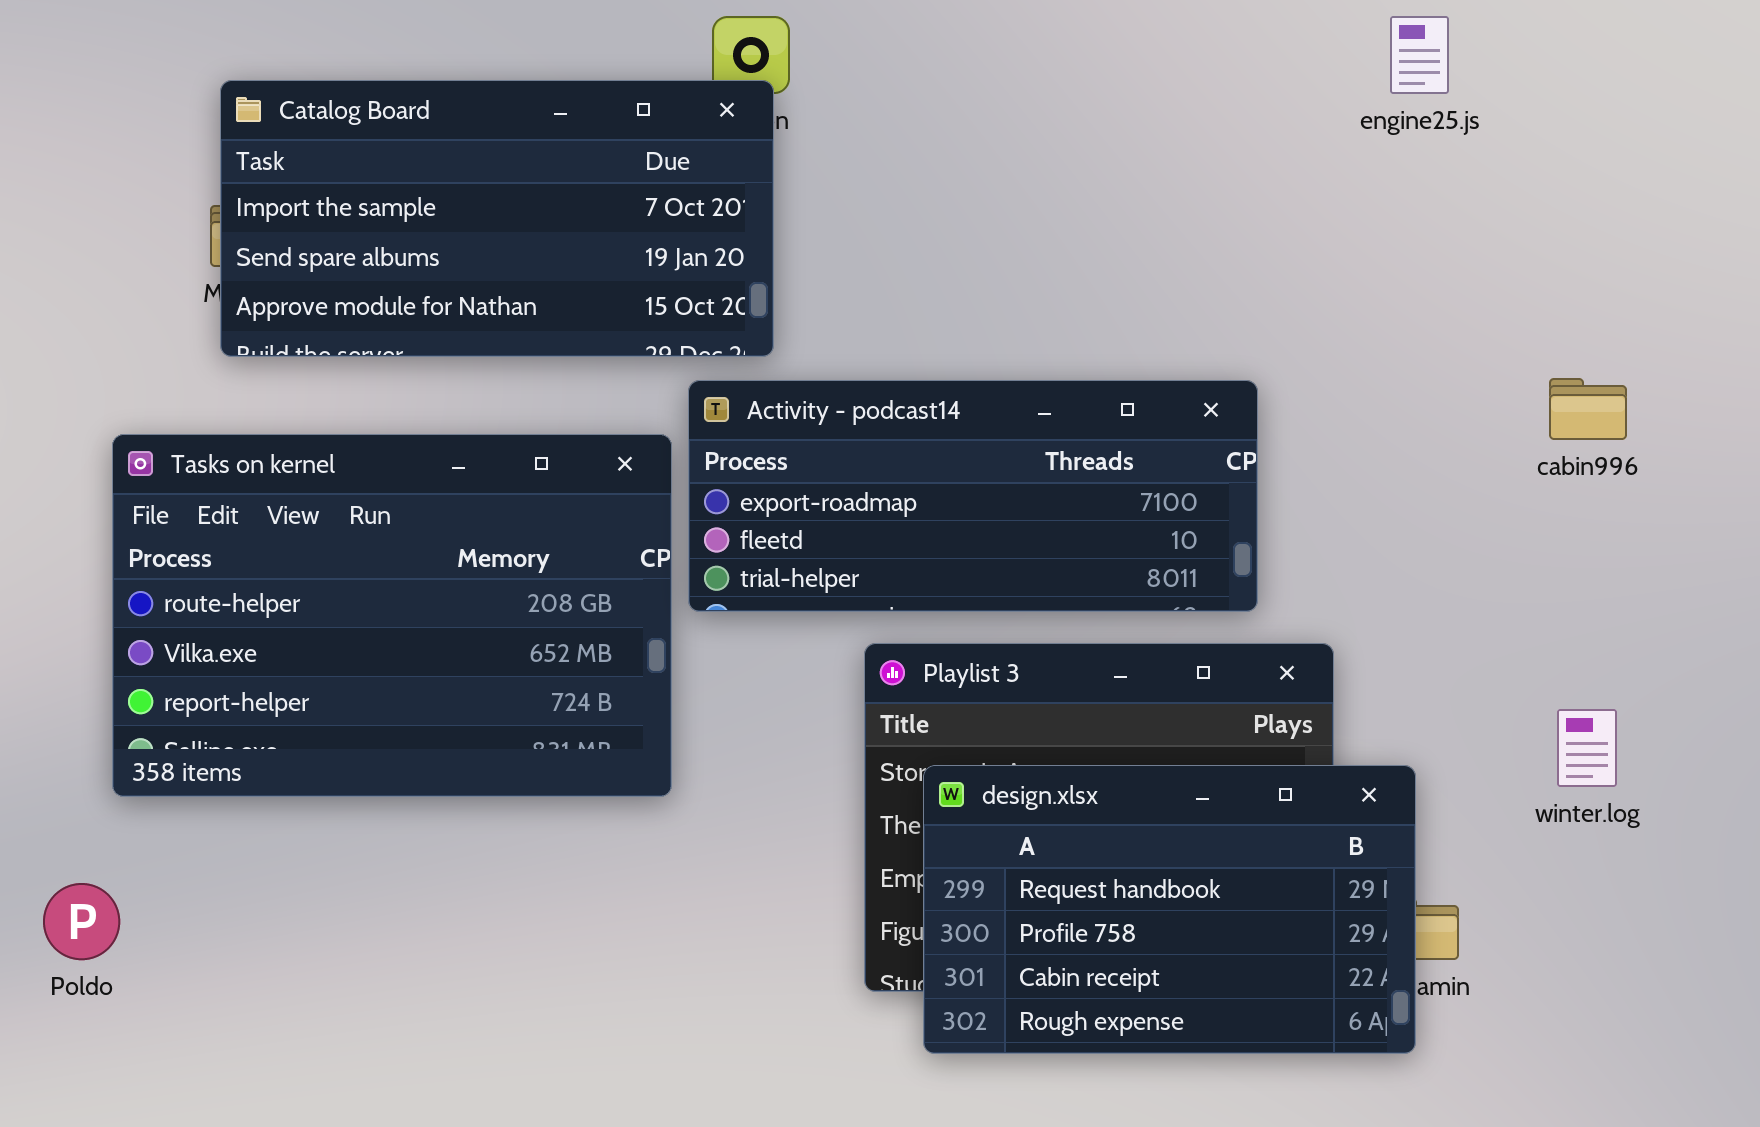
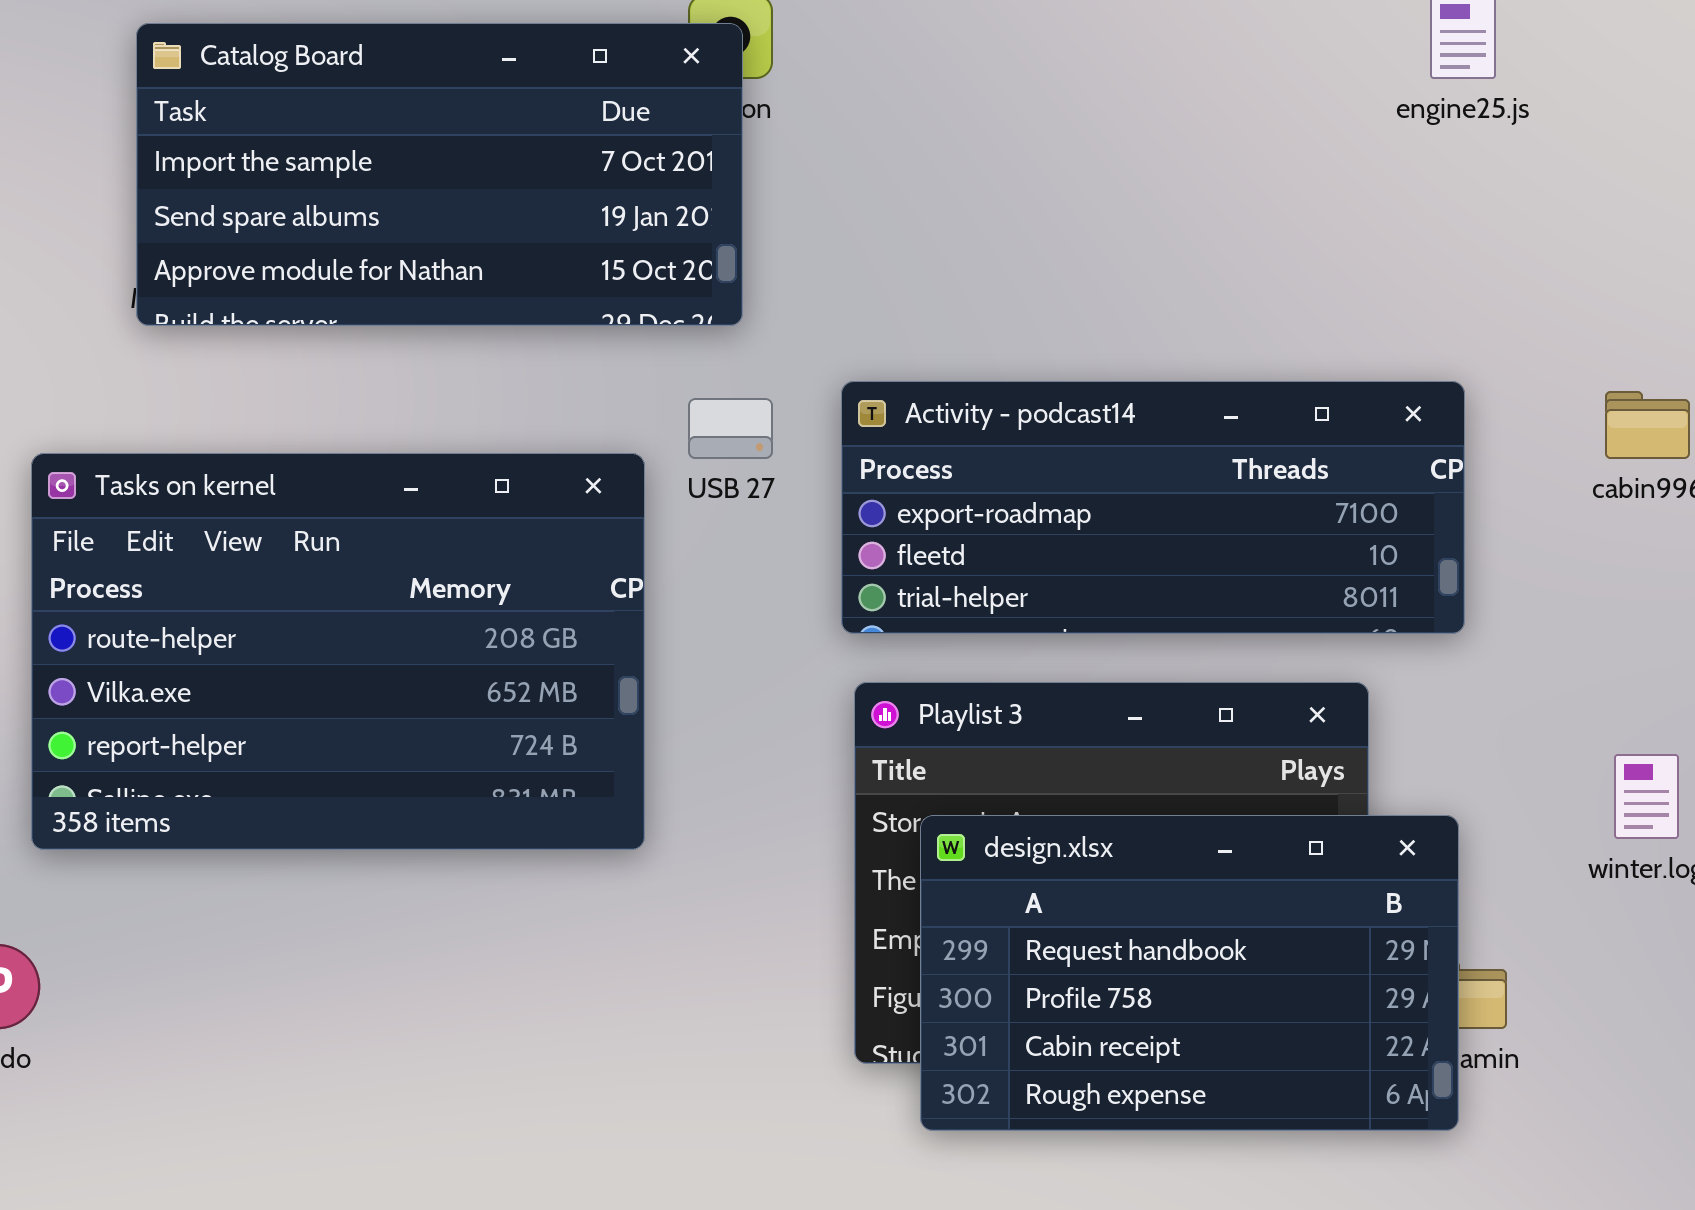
Catalog Board: [220,80,774,357] -> [136,23,743,326], moved
Activity - podcast14: [688,380,1258,612] -> [841,381,1465,634], moved

